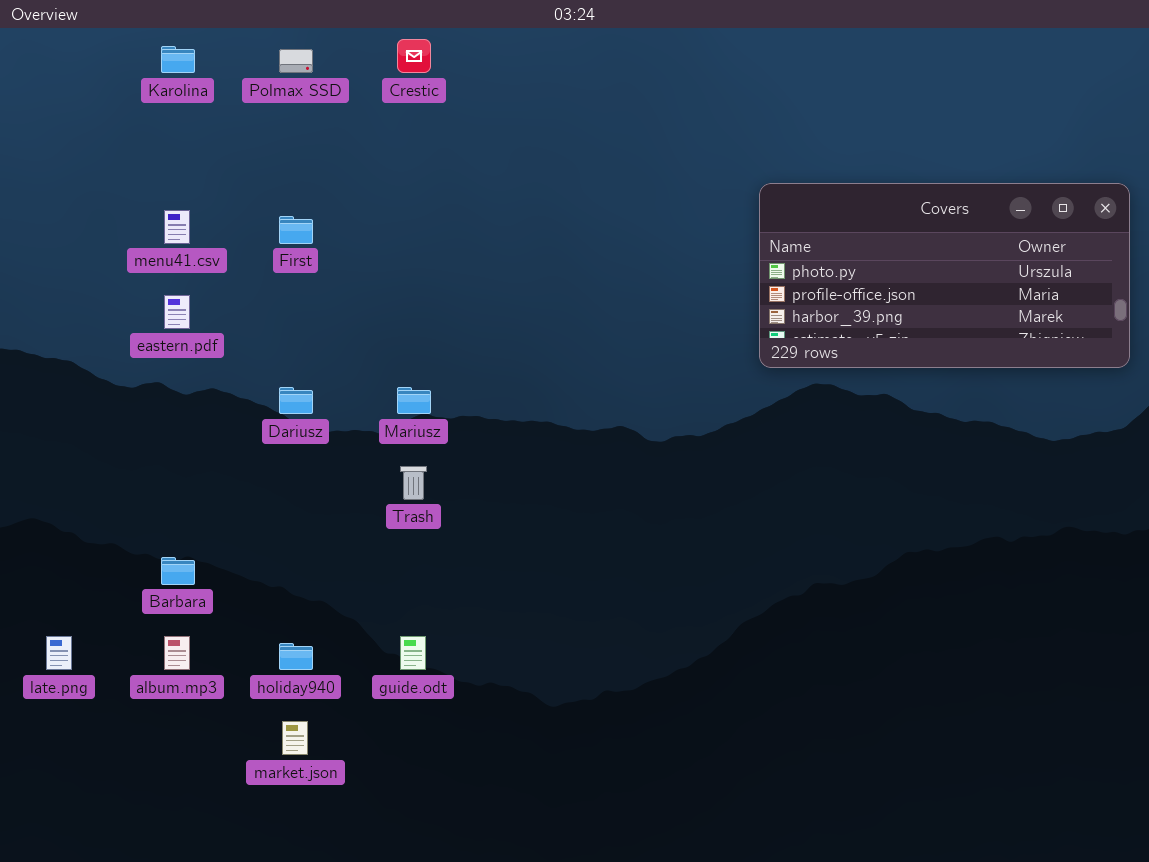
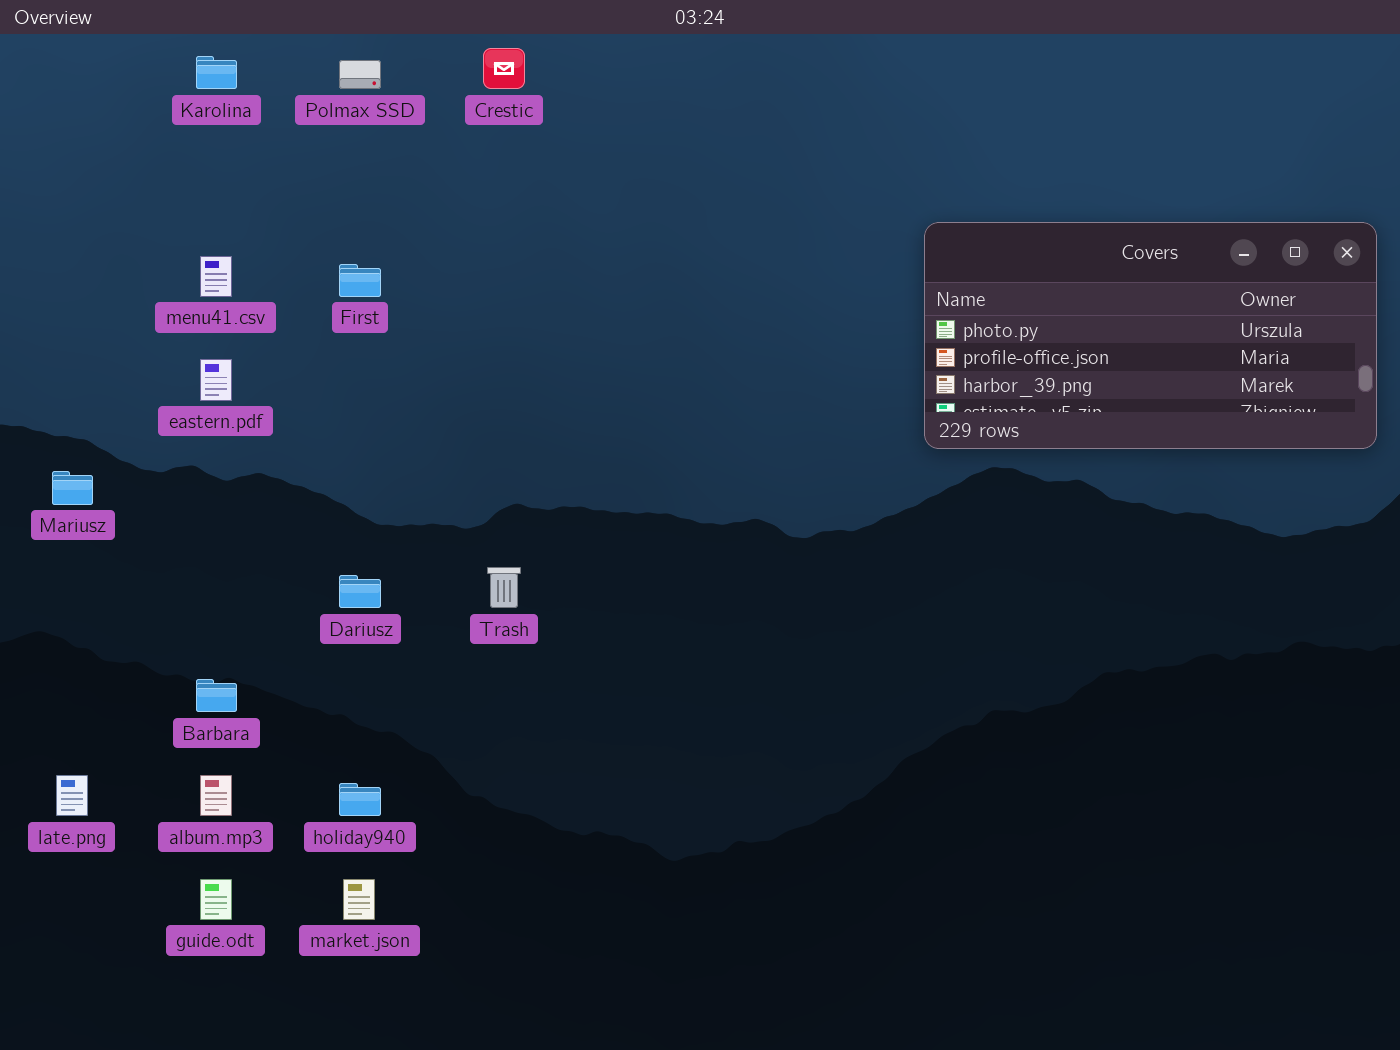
Dariusz: [279,387,313,414] -> [339,575,381,608], moved
Mariusz: [397,387,431,414] -> [52,471,93,505], moved
guide.odt: [400,636,426,670] -> [200,879,232,920], moved

